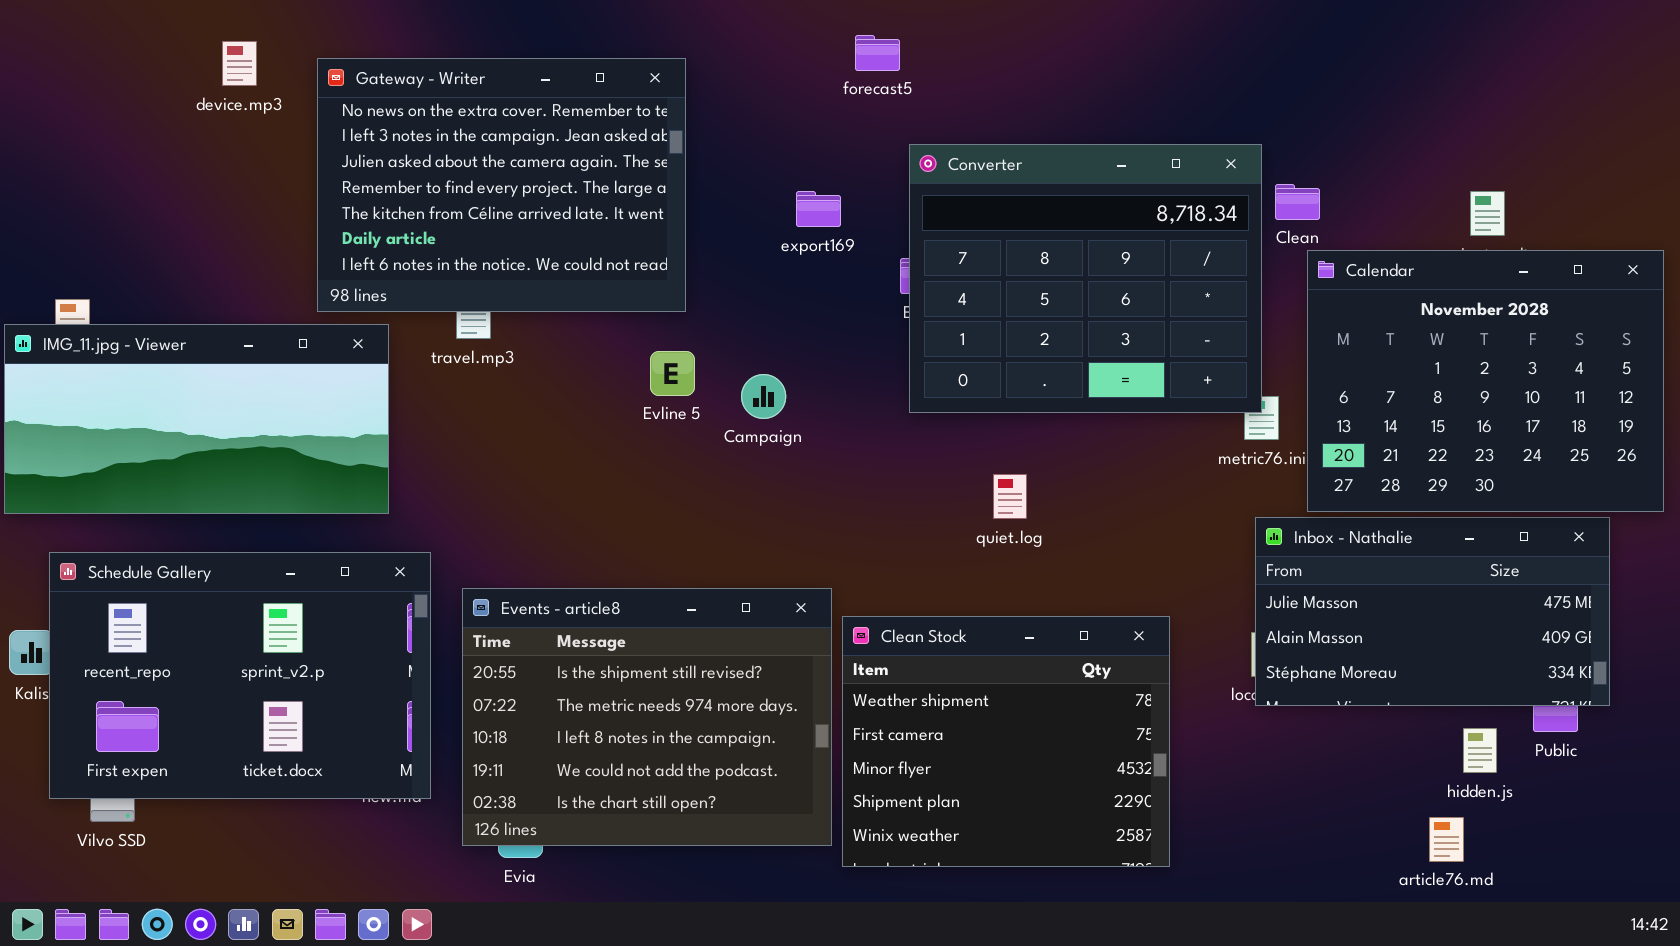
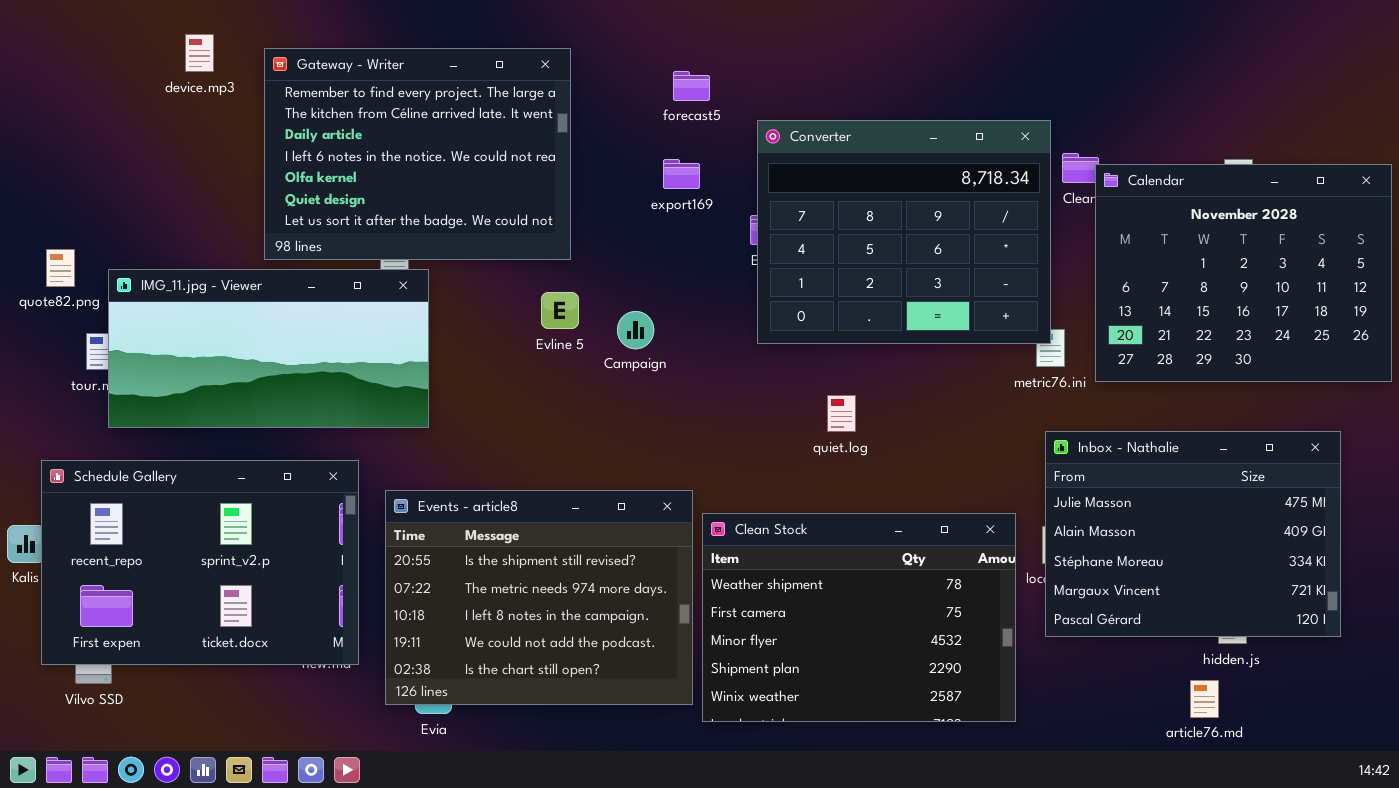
forecast5: [855,35,900,71] -> [673,71,710,101], moved
Gateway - Writer: [317,58,686,312] -> [264,48,571,260], scrolled down 3 rows
Calendar: [1307,250,1664,512] -> [1095,164,1392,382], moved
IMG_11.jpg - Viewer: [4,324,389,514] -> [108,269,429,428], moved
Inbox - Nathalie: [1255,517,1610,706] -> [1045,431,1341,637], resized
Clean Stock: [842,616,1170,867] -> [702,513,1016,722], resized

